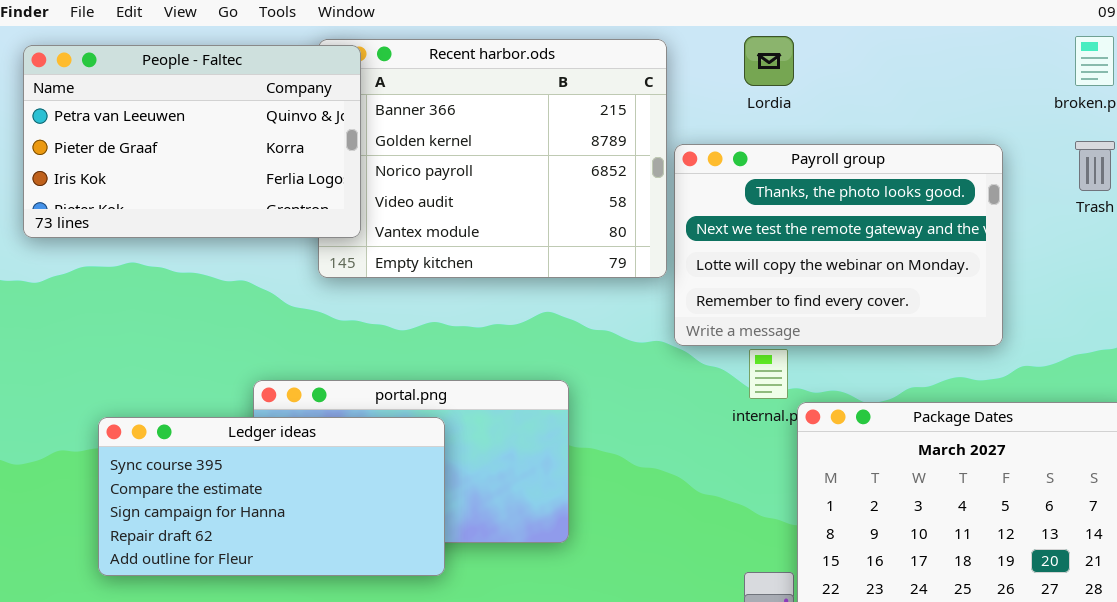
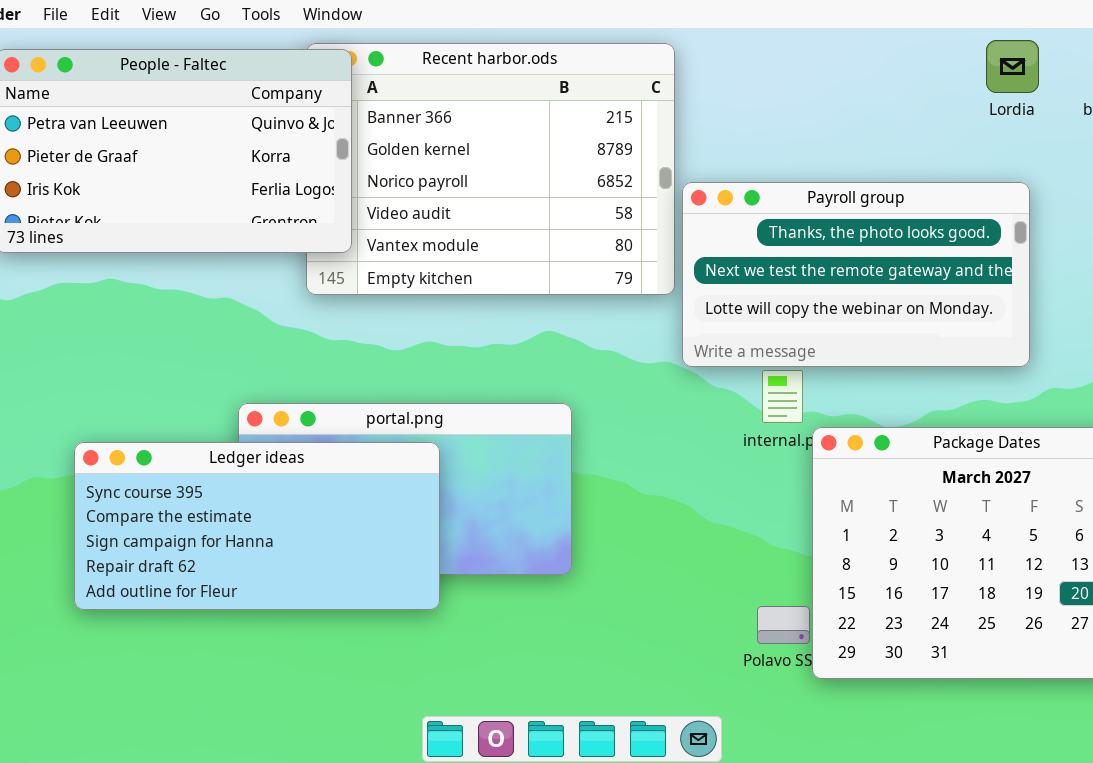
Lordia: [744,36,794,86] -> [986,40,1039,93], moved
Payroll group: [674,144,1003,346] -> [682,182,1030,367], resized

